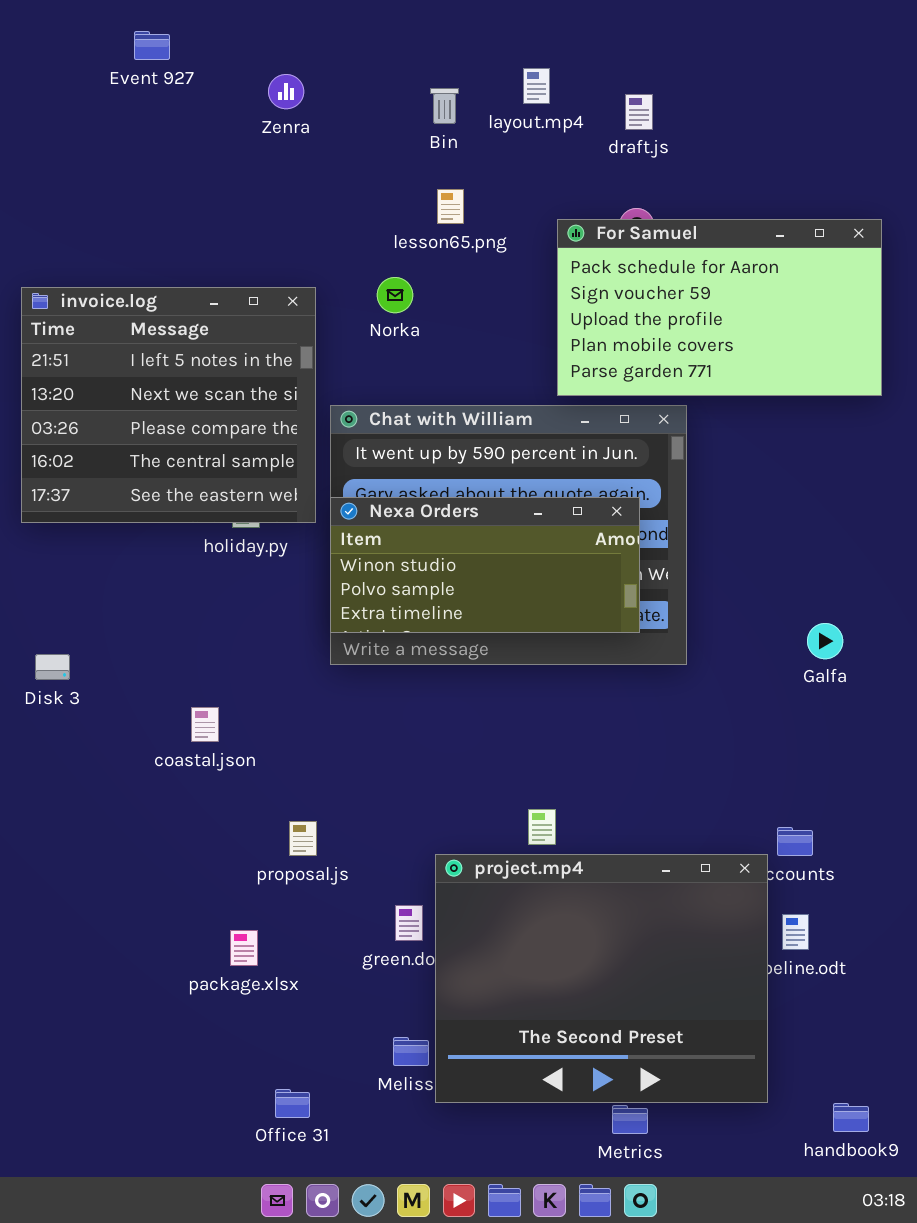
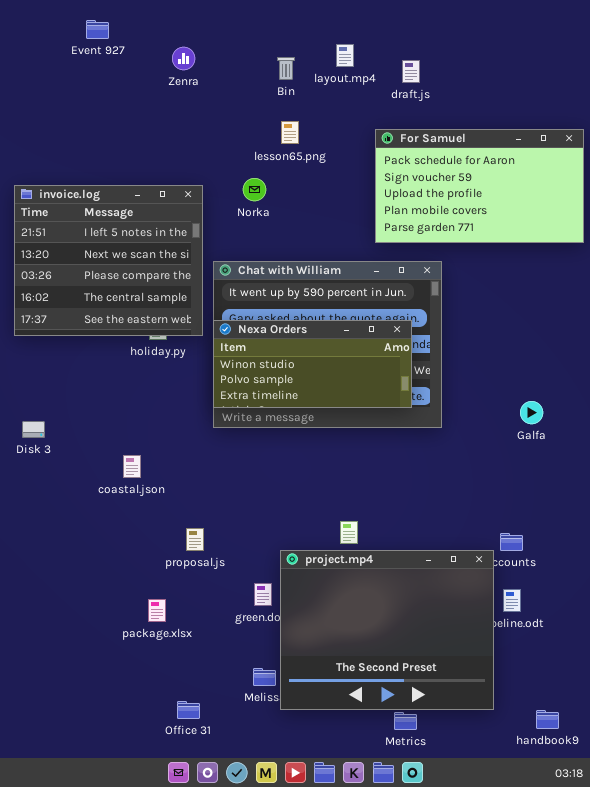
For Samuel: [557,219,882,396] -> [375,129,584,243], moved

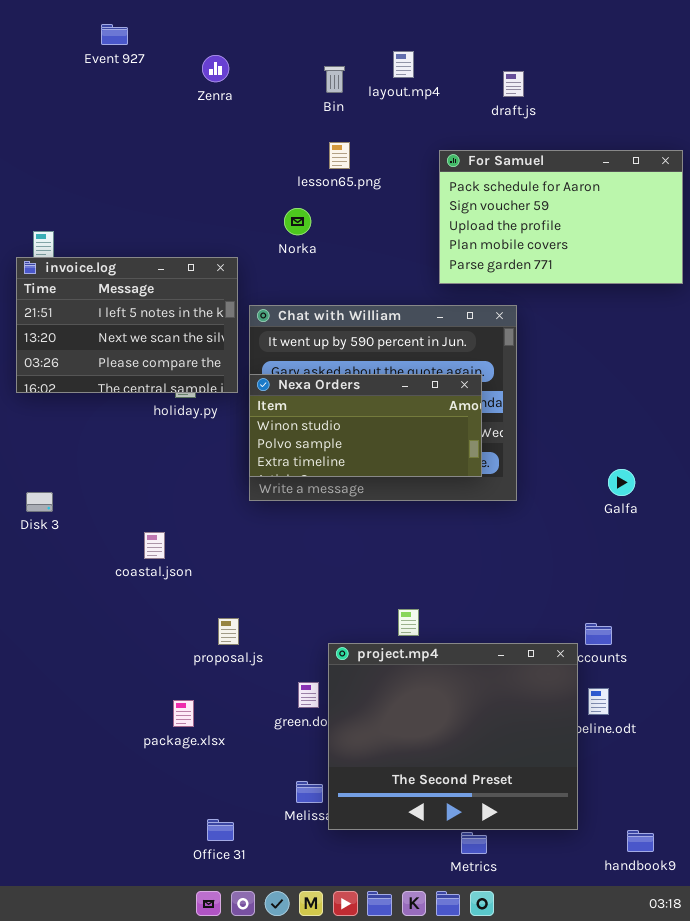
draft.js: [402,60,420,83] -> [503,71,524,97], moved
invoice.log: [14,185,203,336] -> [16,257,238,393], resized

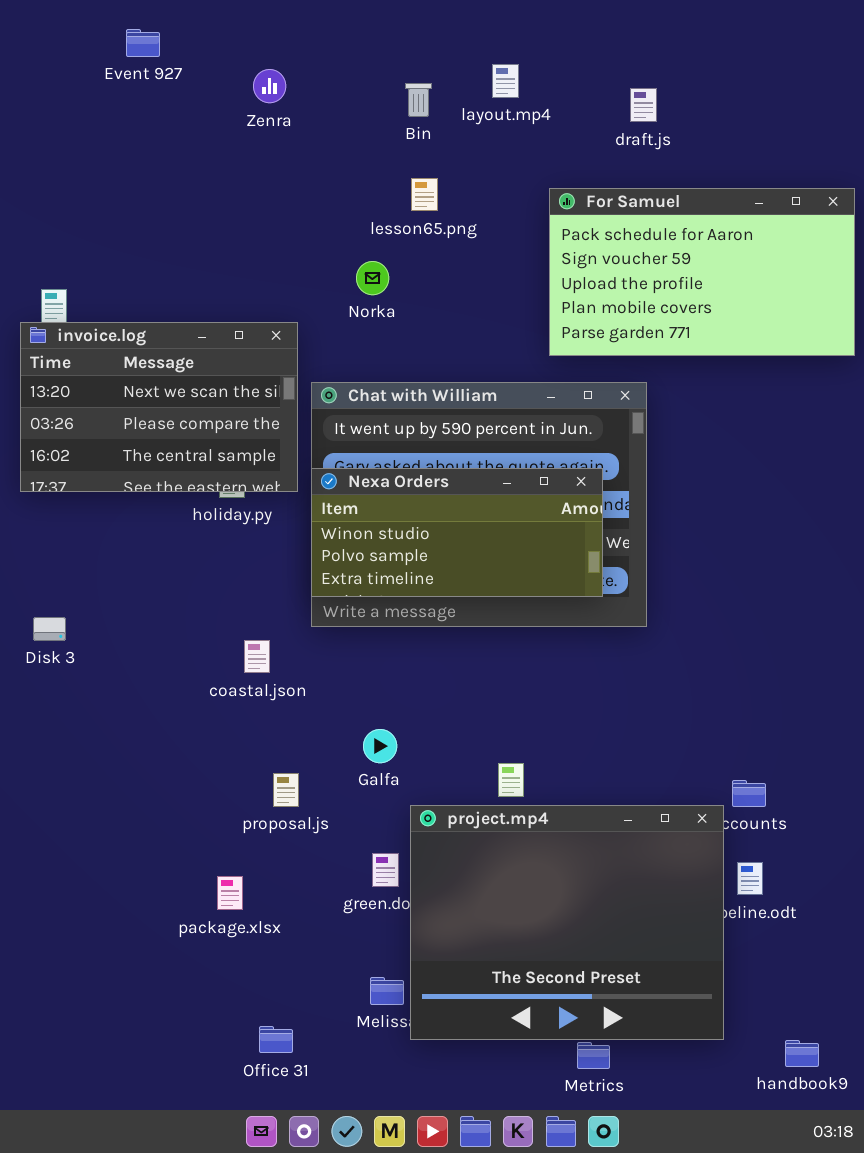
invoice.log: [16,257,238,393] -> [20,322,298,492], scrolled down 1 row
Galfa: [608,469,635,496] -> [363,729,397,763], moved
coastal.json: [144,532,165,559] -> [244,640,270,673], moved

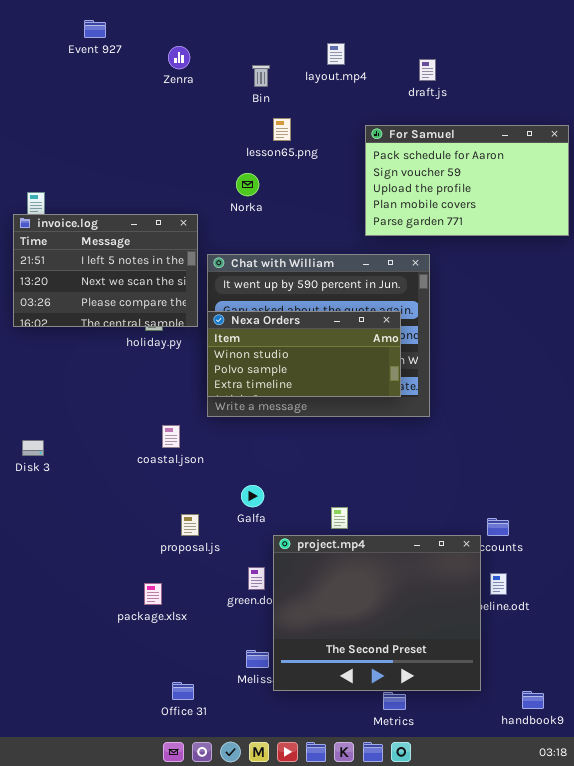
Bin: [405,83,432,117] -> [252,65,270,87], moved
invoice.log: [20,322,298,492] -> [13,214,198,327], scrolled up 1 row
Disk 3: [33,617,66,641] -> [22,440,44,456], moved

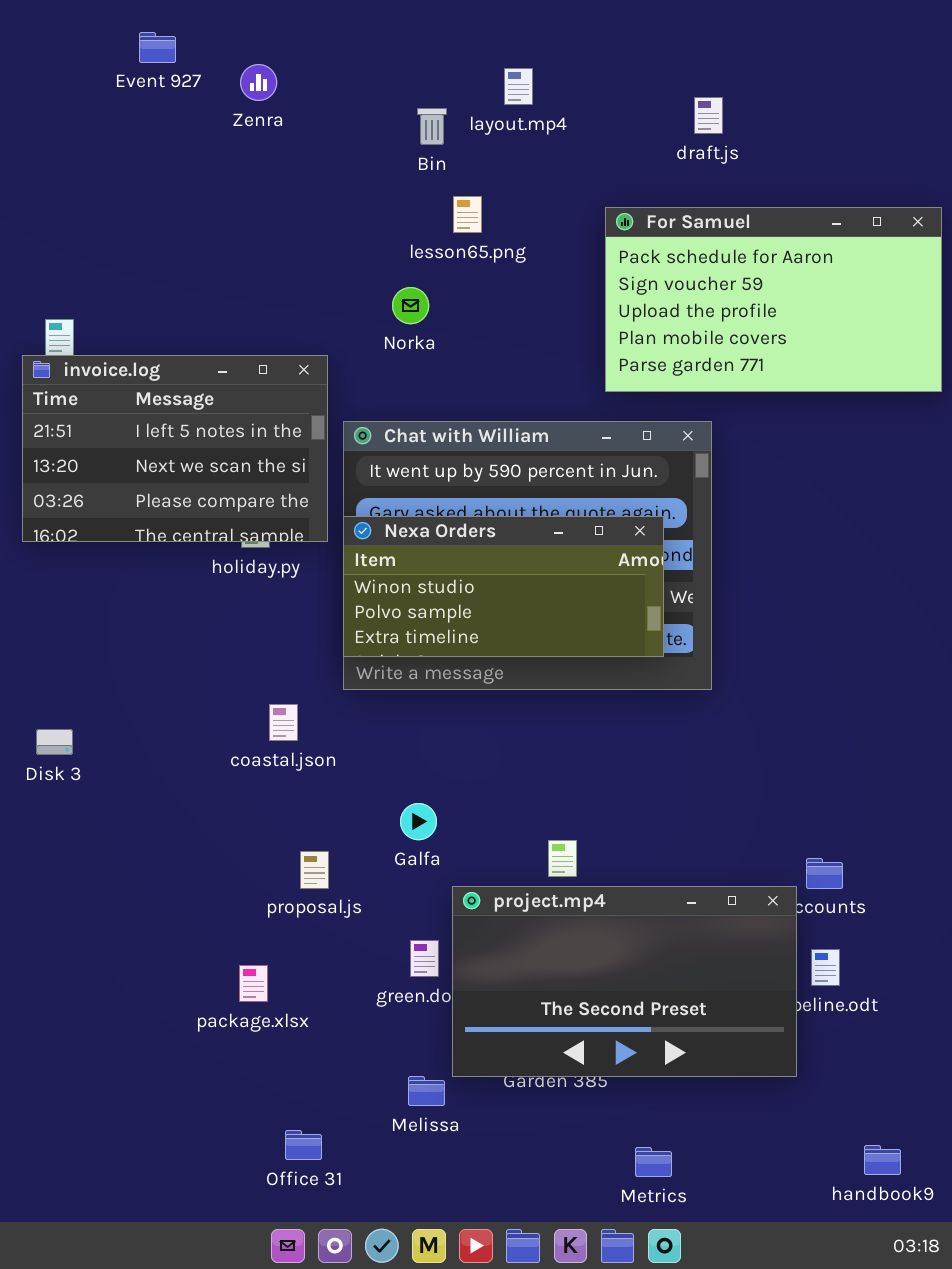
layout.mp4: [327,43,345,65] -> [504,68,533,105], moved
Zenra: [168,46,190,69] -> [240,64,277,101], moved
project.mp4: [273,535,481,691] -> [452,886,797,1077], resized

